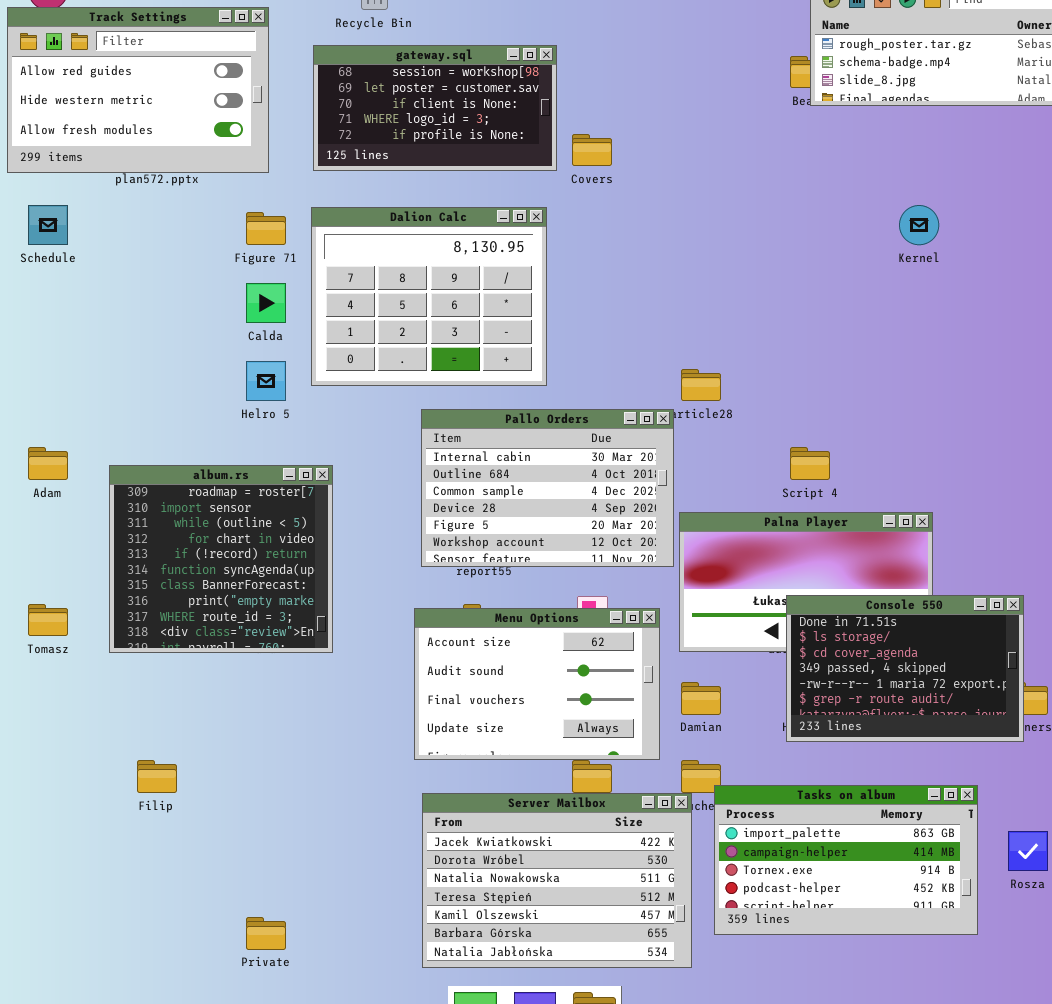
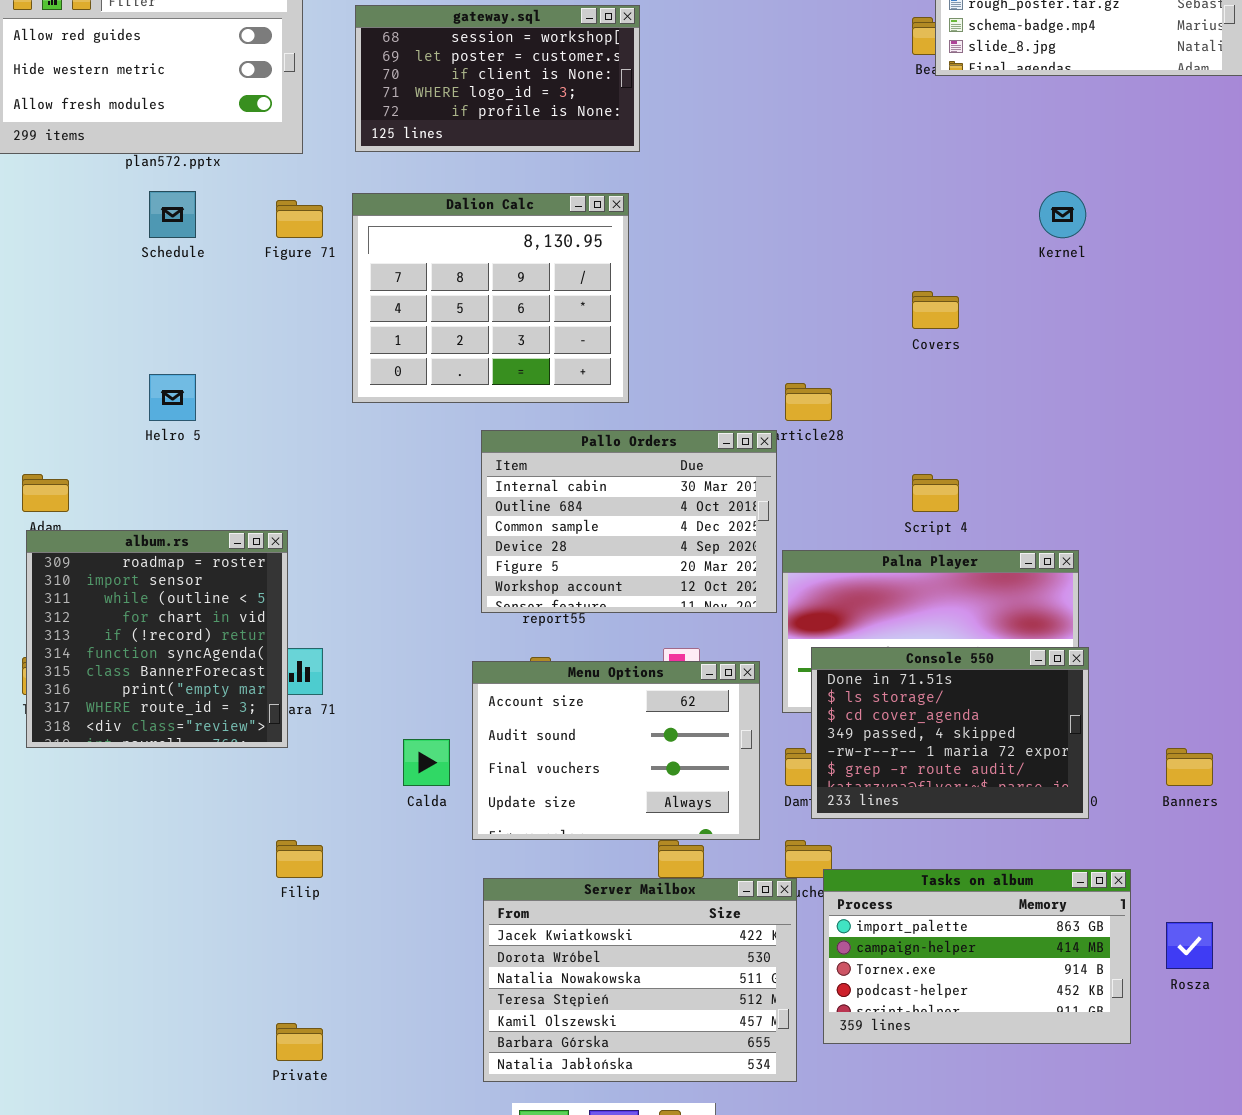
Covers: [572,134,612,166] -> [912,291,959,329], moved
Schedule: [28,205,68,245] -> [149,191,196,238], moved
Calda: [246,283,286,323] -> [403,739,450,786], moved
Helro 5: [246,361,286,401] -> [149,374,196,421], moved
album.rs: [109,465,333,653] -> [26,530,288,748], moved
Console 550: [786,595,1024,742] -> [811,647,1089,819], moved
Filip: [137,760,177,793] -> [276,840,323,878], moved

